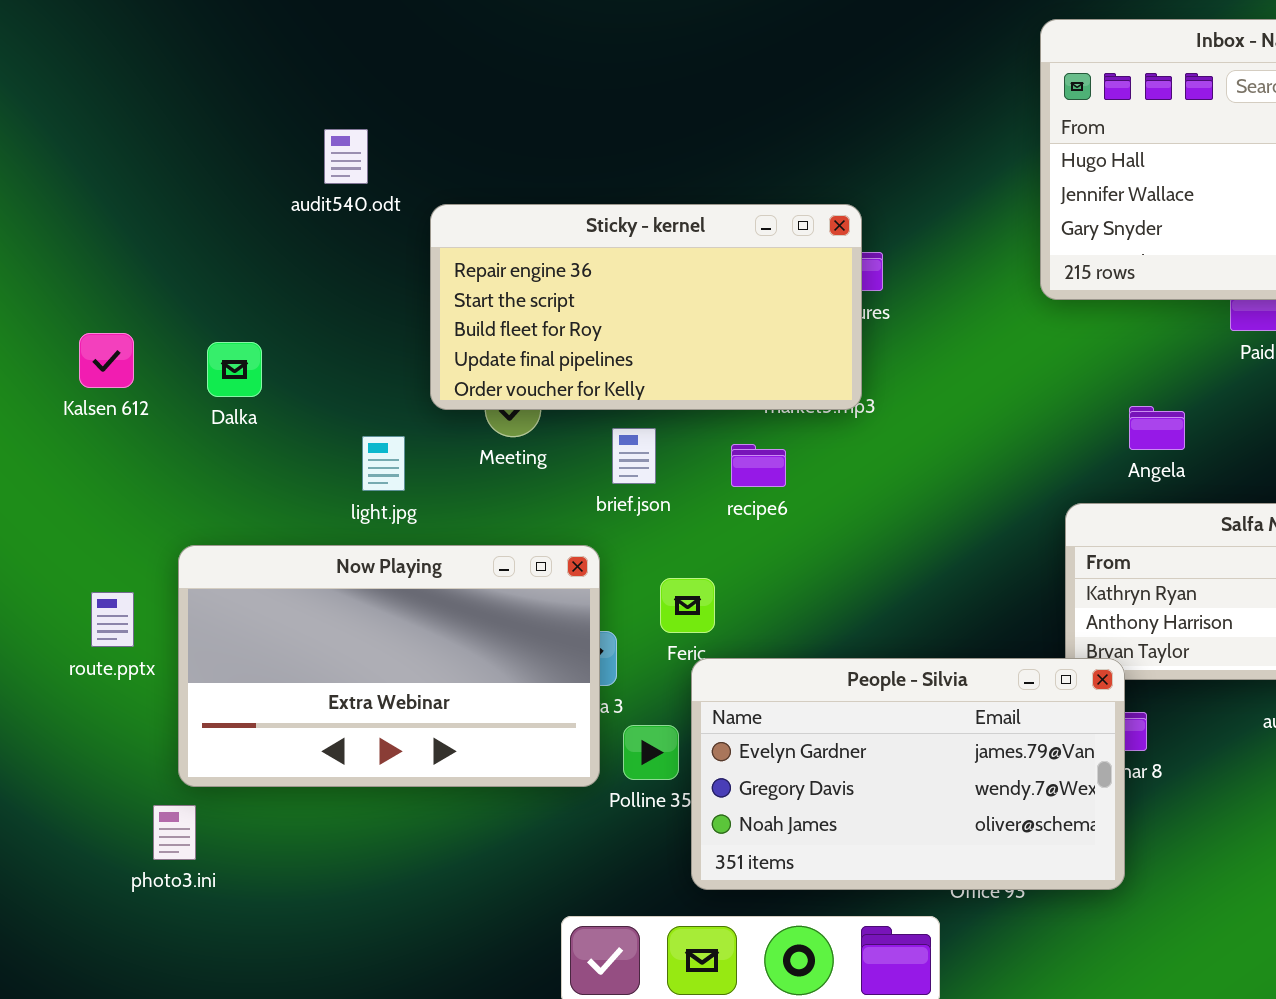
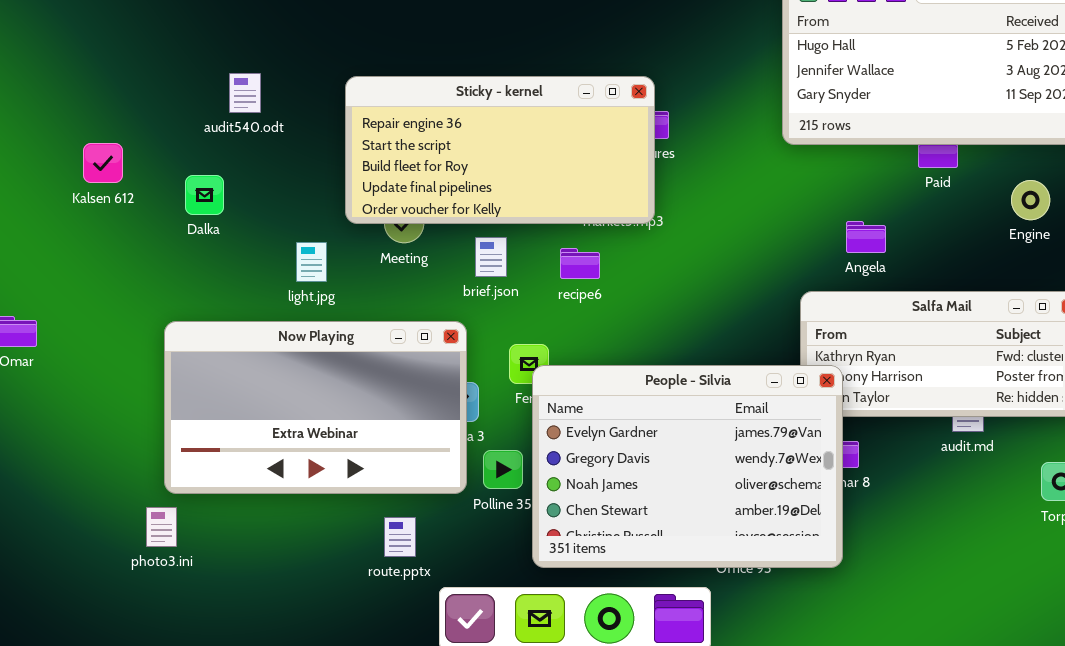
audit540.odt: [324,129,368,184] -> [229,73,261,113], moved
Kalsen 612: [79,333,134,388] -> [83,143,123,183], moved
route.pptx: [91,592,134,647] -> [384,517,416,557], moved
People - Silvia: [691,658,1125,890] -> [532,365,843,568], resized

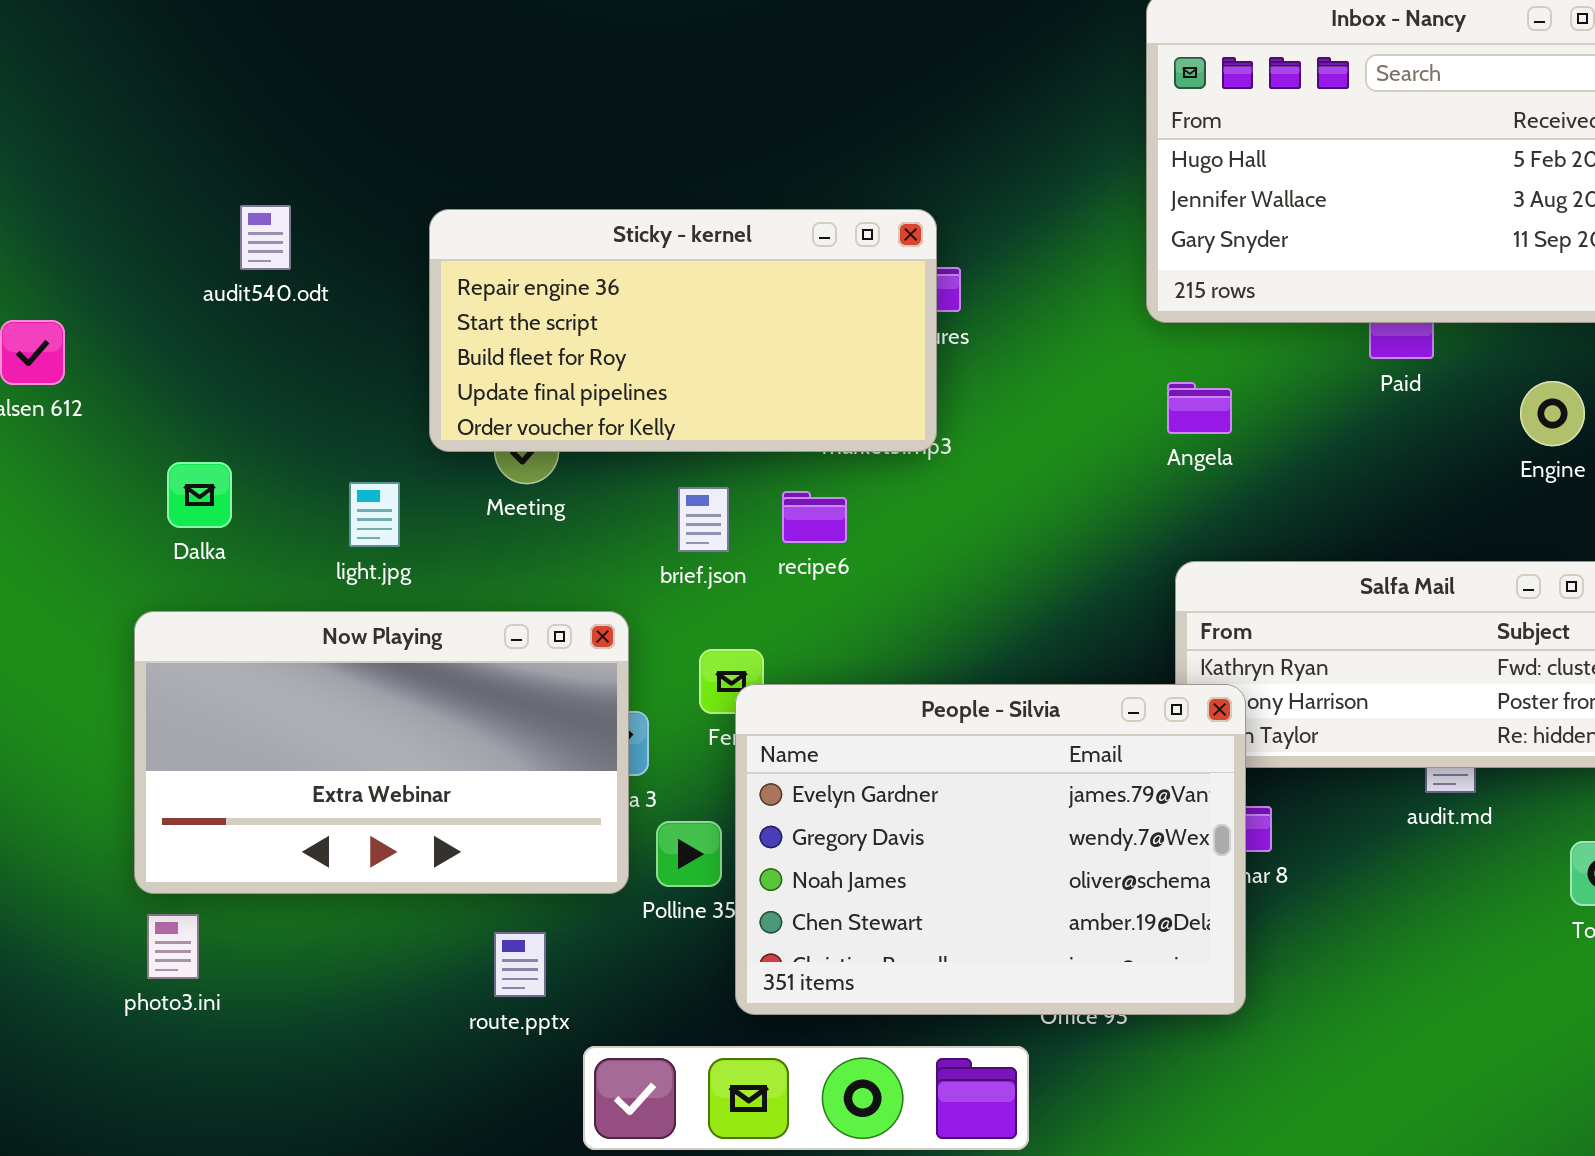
Dalka: [185,175,224,215] -> [167,462,232,528], moved
Angela: [846,221,886,253] -> [1167,382,1232,434], moved
brief.json: [475,237,507,277] -> [678,487,729,552], moved
photo3.ini: [146,507,177,547] -> [147,914,199,979], moved

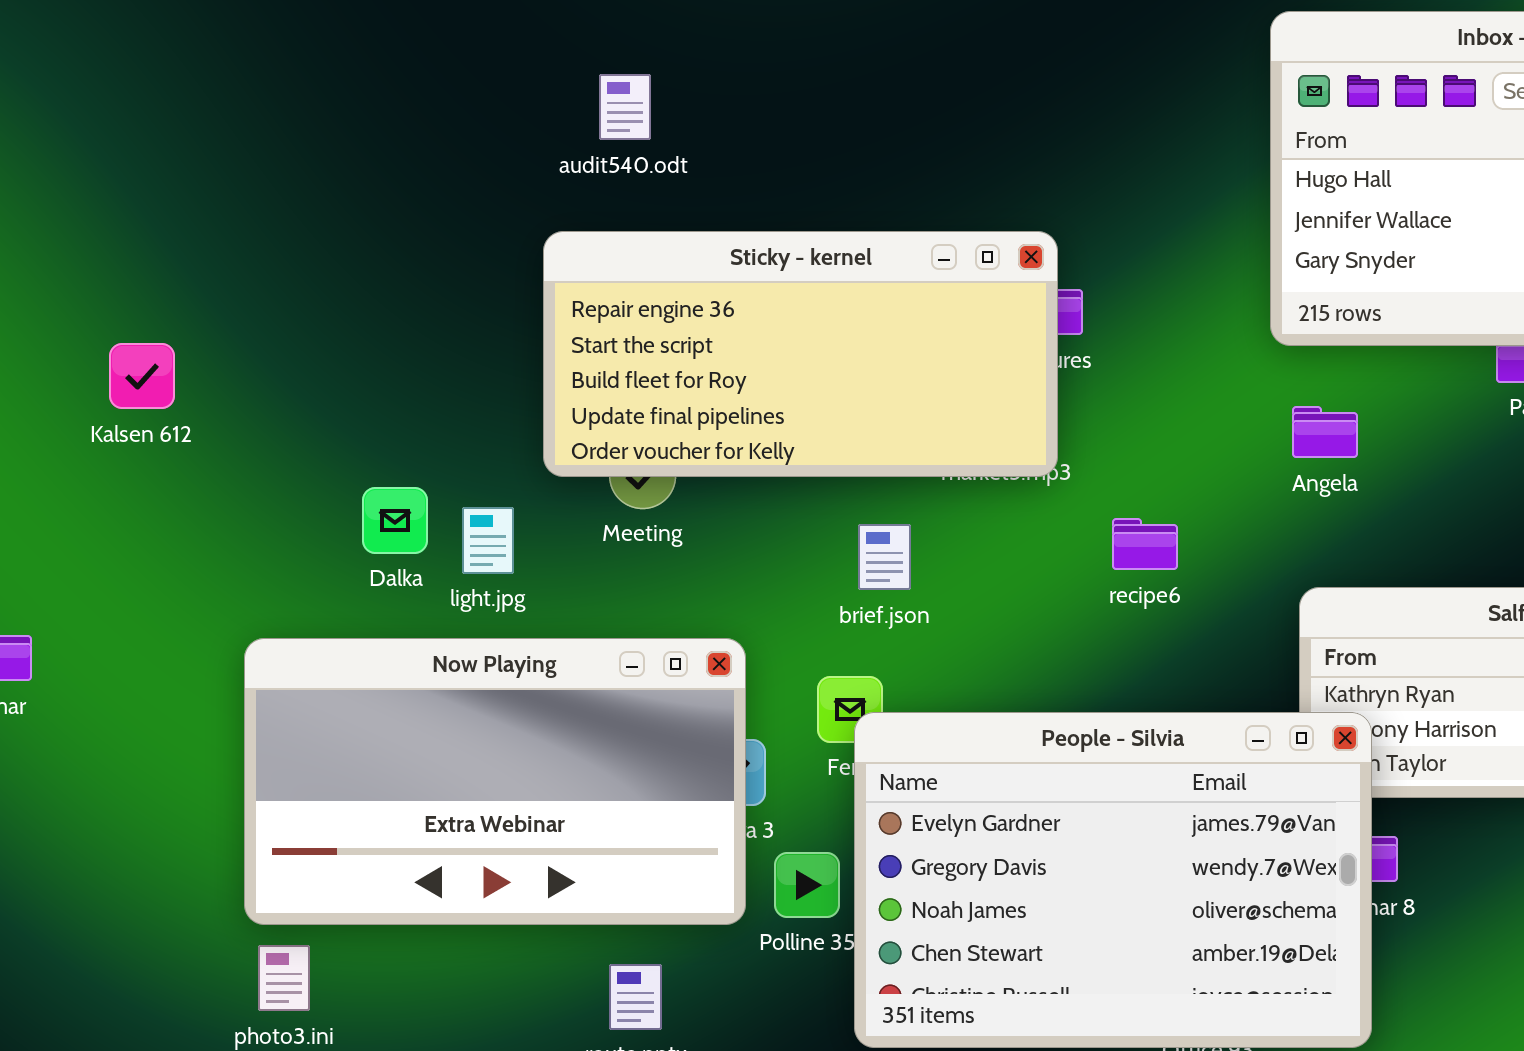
audit540.odt: [240,205,291,270] -> [599,74,651,140], moved
Dalka: [167,462,232,528] -> [362,487,428,554], moved
brief.json: [678,487,729,552] -> [858,524,911,590], moved
recipe6: [782,491,847,543] -> [1112,518,1178,570], moved

